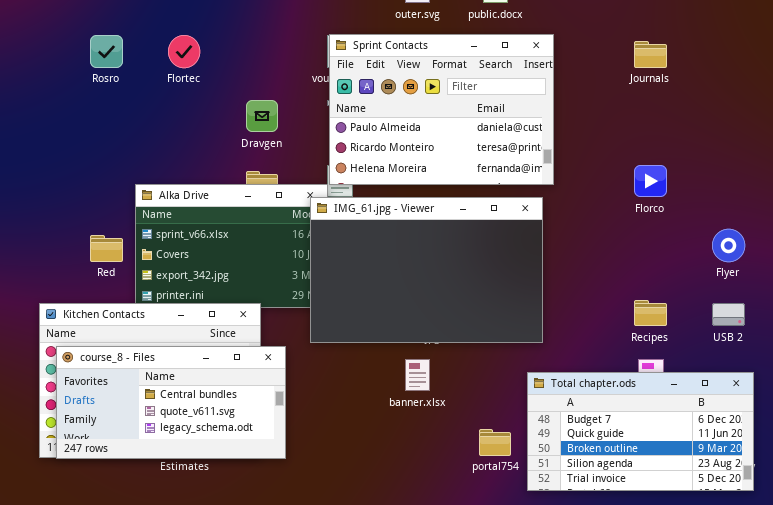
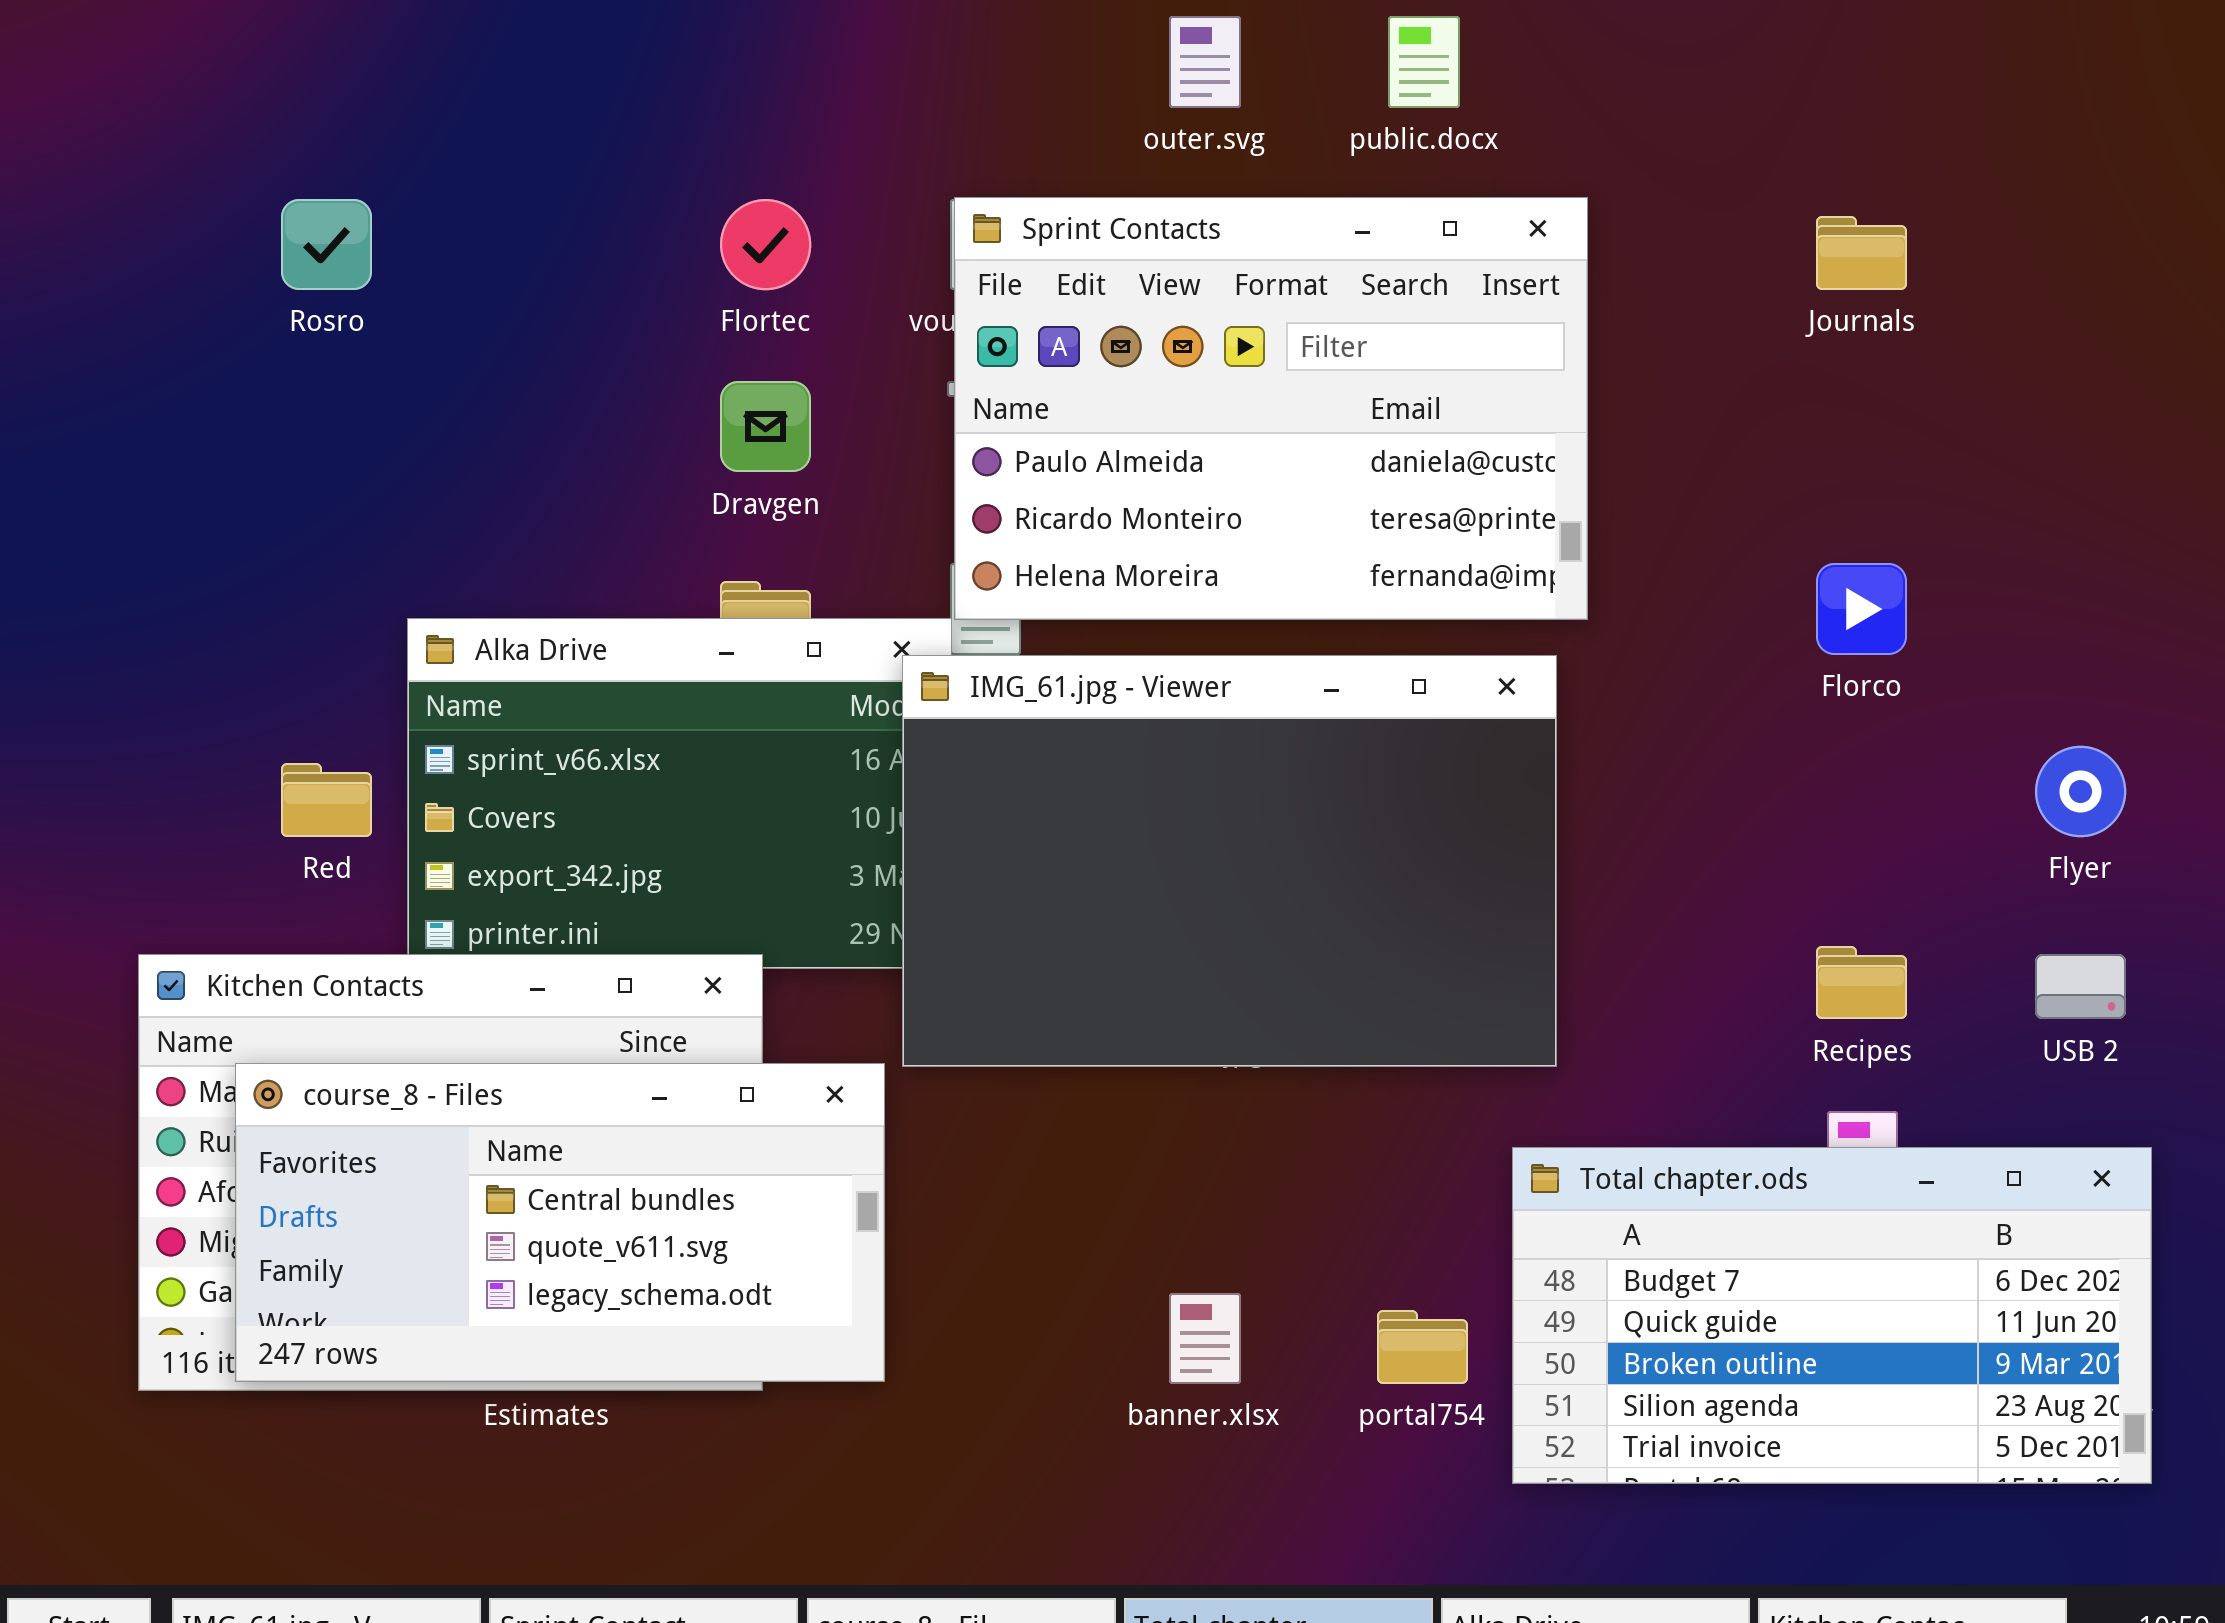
Flortec: [168,35,200,68] -> [720,199,811,290], moved
course_8 - Files: [56,346,286,459] -> [235,1063,885,1382], moved
banner.xlsx: [405,359,430,391] -> [1169,1293,1241,1384], moved

